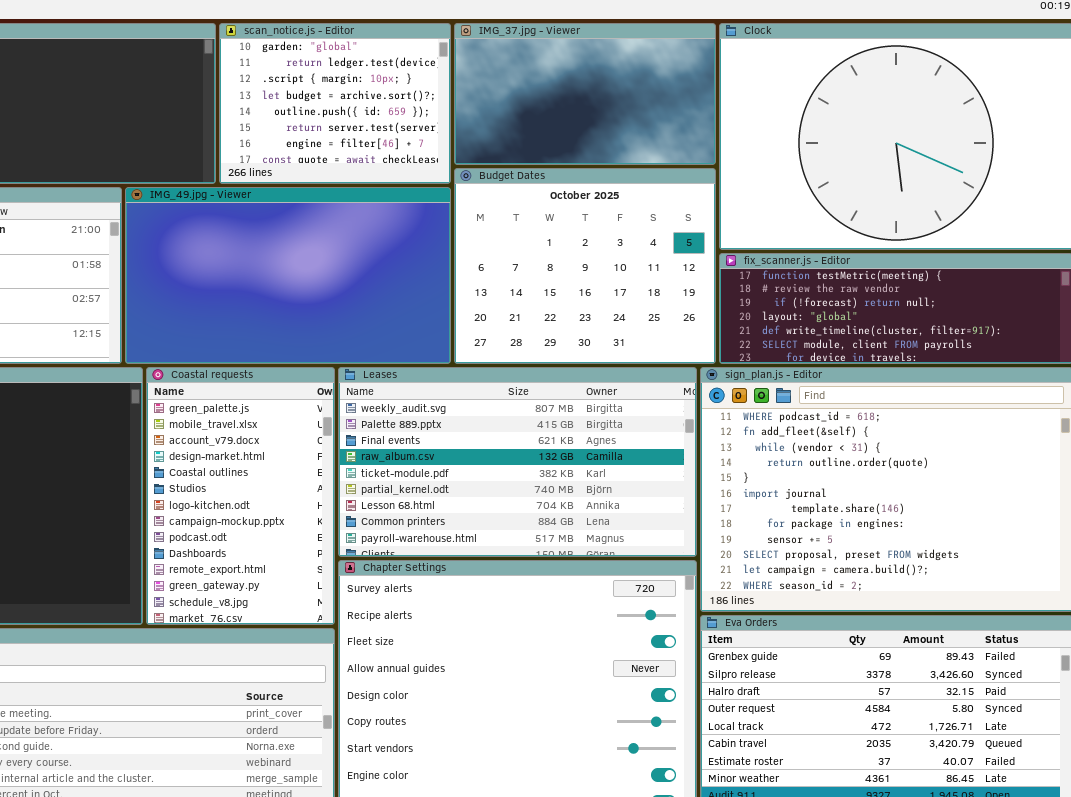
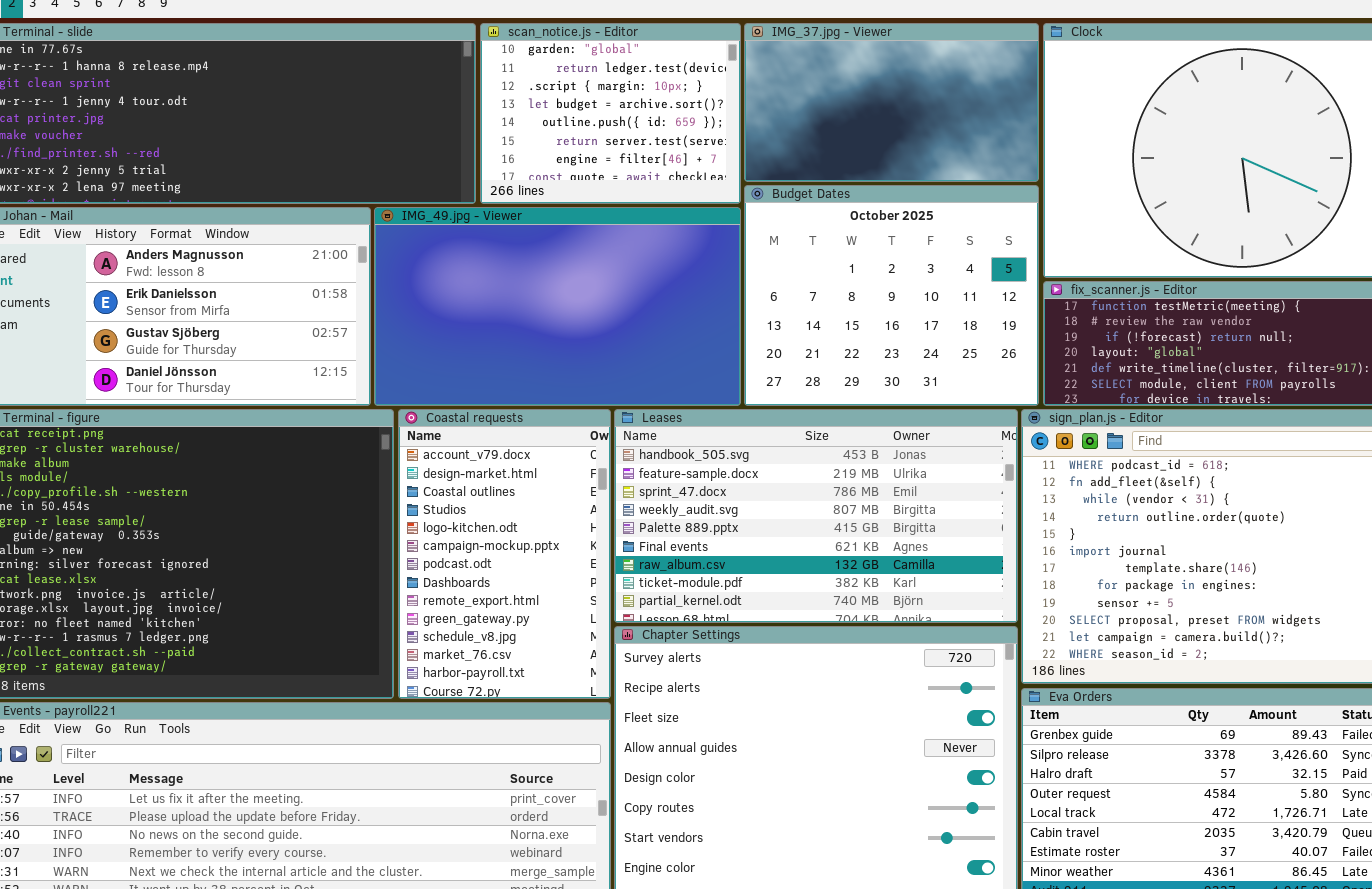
Coastal requests: [146,367,335,625] -> [398,409,611,699], scrolled down 2 rows
Leases: [338,367,697,557] -> [614,409,1018,623], scrolled up 3 rows

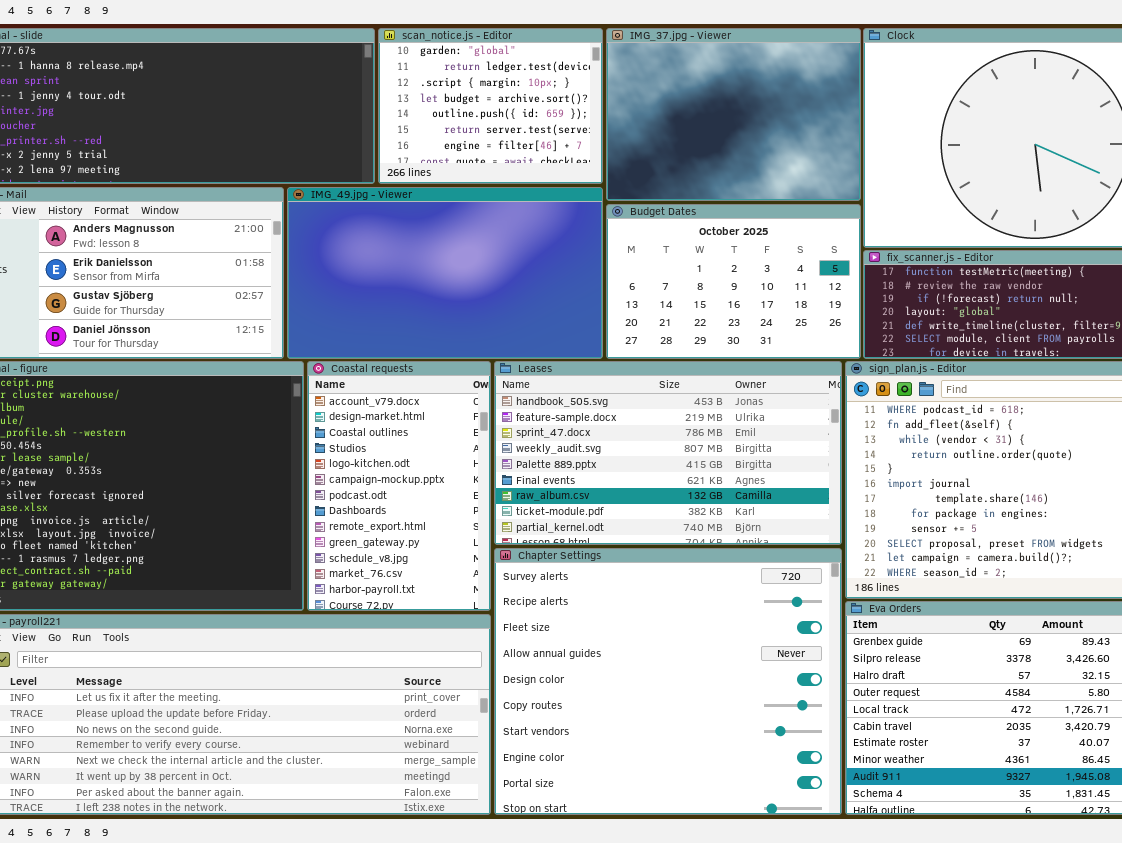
IMG_37.jpg - Viewer: [744,23,1039,182] -> [606,28,861,201], resized
Budget Dates: [744,185,1039,406] -> [606,204,861,359], resized

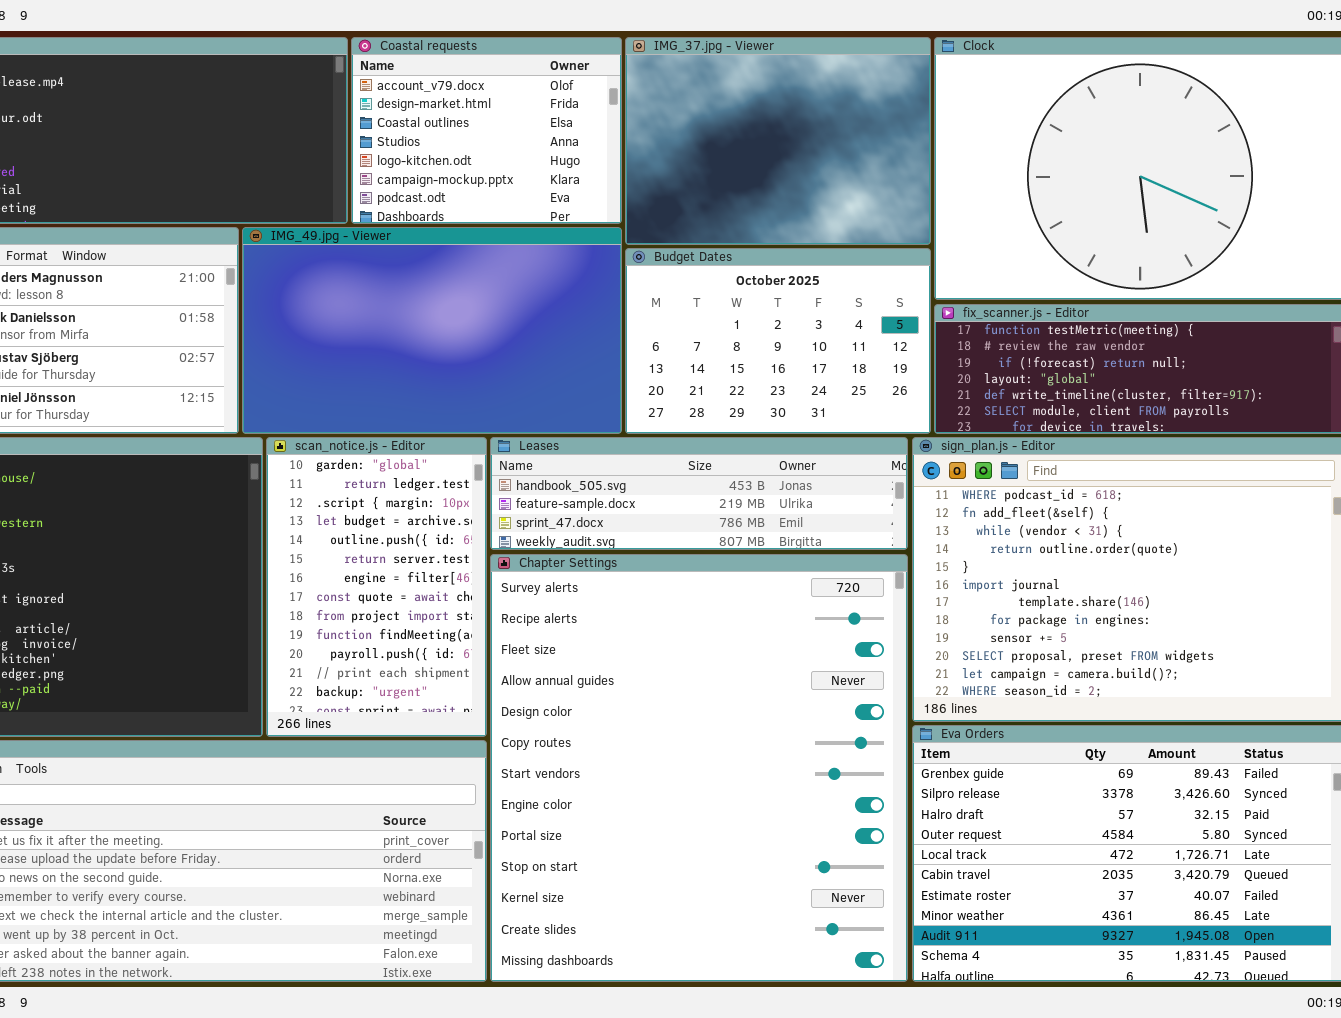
scan_notice.js - Editor: [378,28,603,184] -> [266,437,487,737], moved, resized
Coastal requests: [307,361,491,611] -> [351,37,622,224], moved, resized
Leases: [494,361,842,545] -> [490,437,908,550], resized
Chapter Settings: [494,548,842,815] -> [490,554,908,982], resized

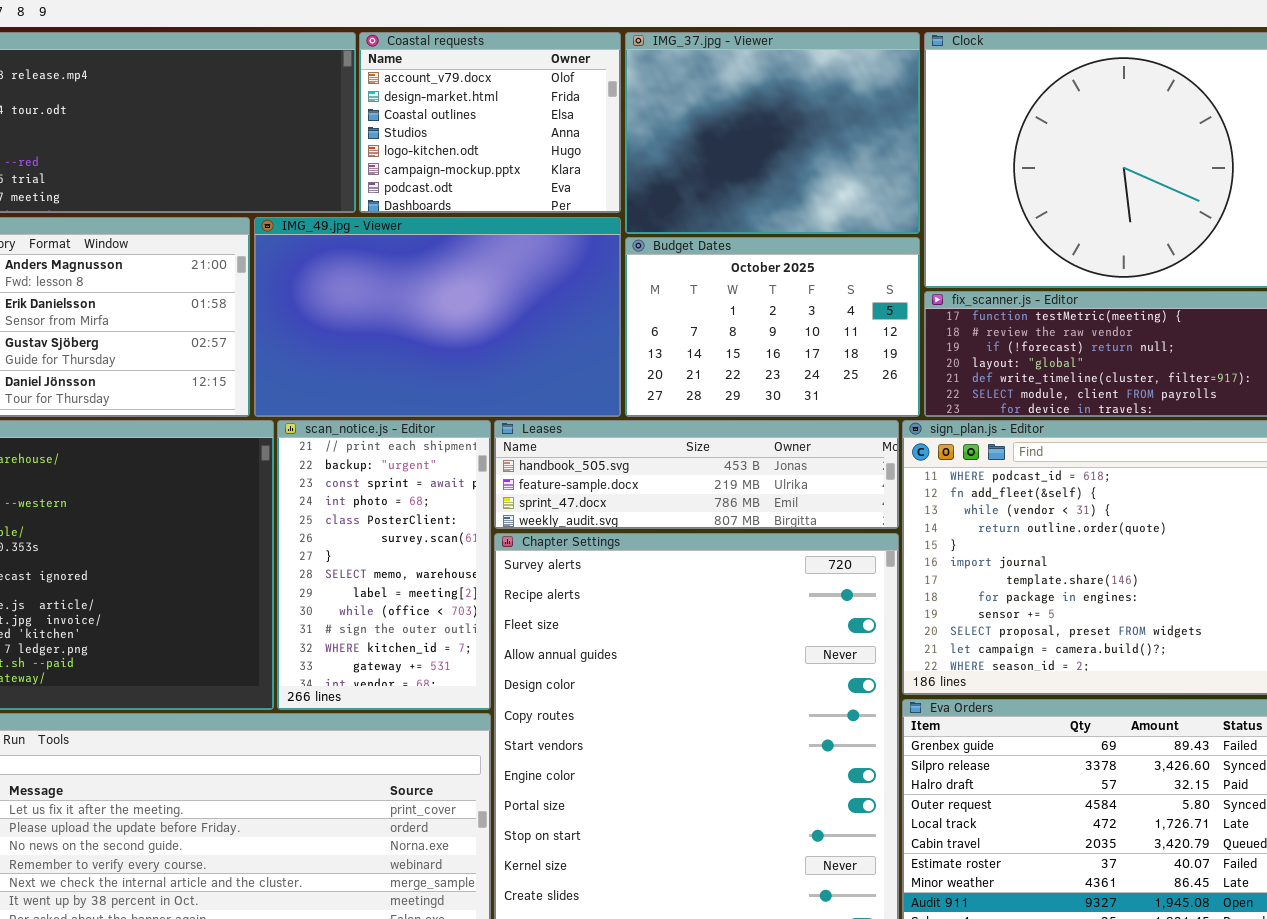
scan_notice.js - Editor: [266,437,487,737] -> [277,420,491,710], scrolled down 11 rows

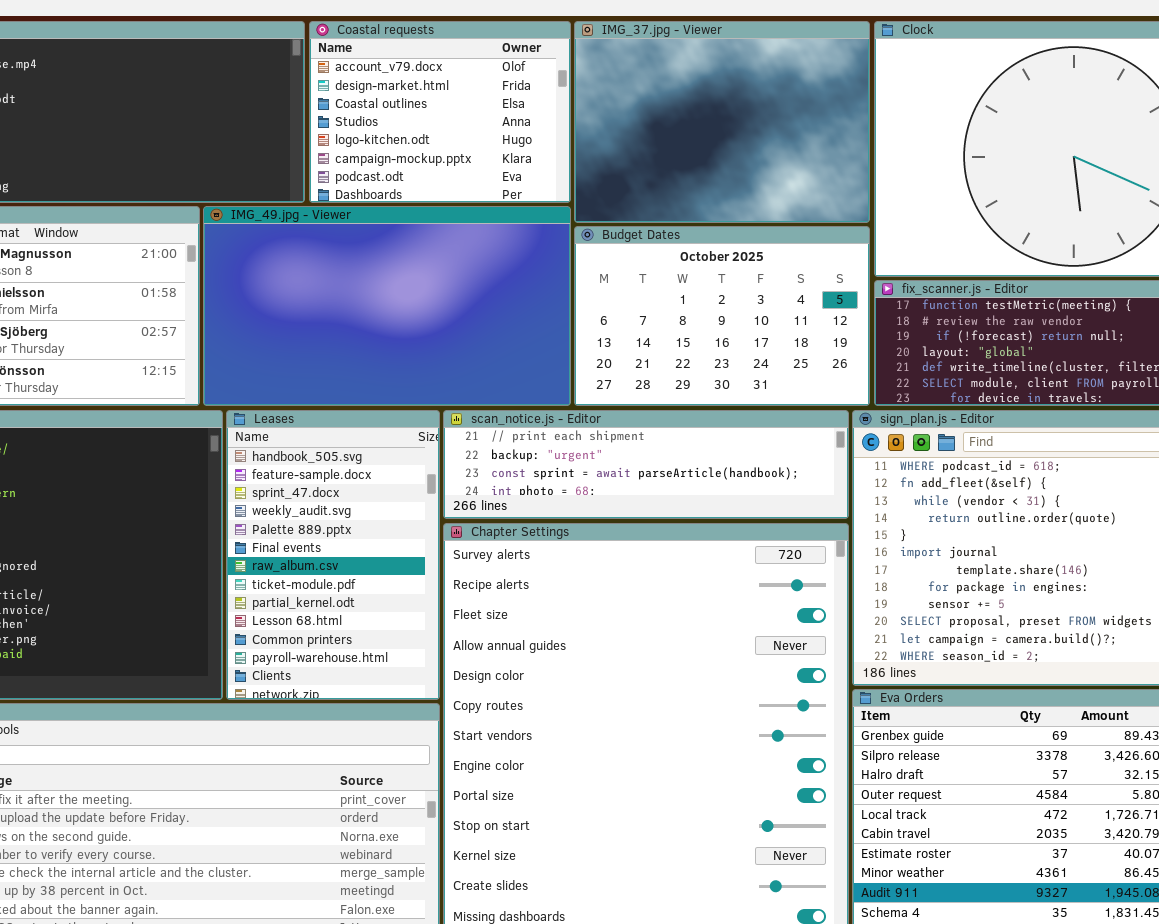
scan_notice.js - Editor: [277,420,491,710] -> [443,410,849,519], moved, resized
Leases: [494,420,899,529] -> [226,410,440,700], moved, resized

